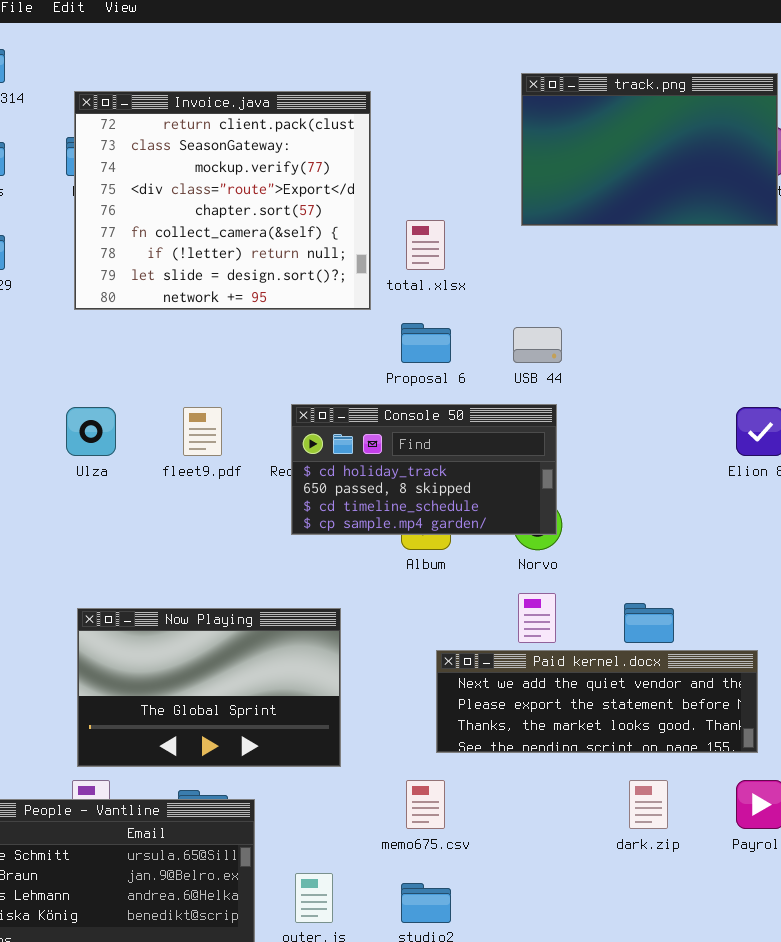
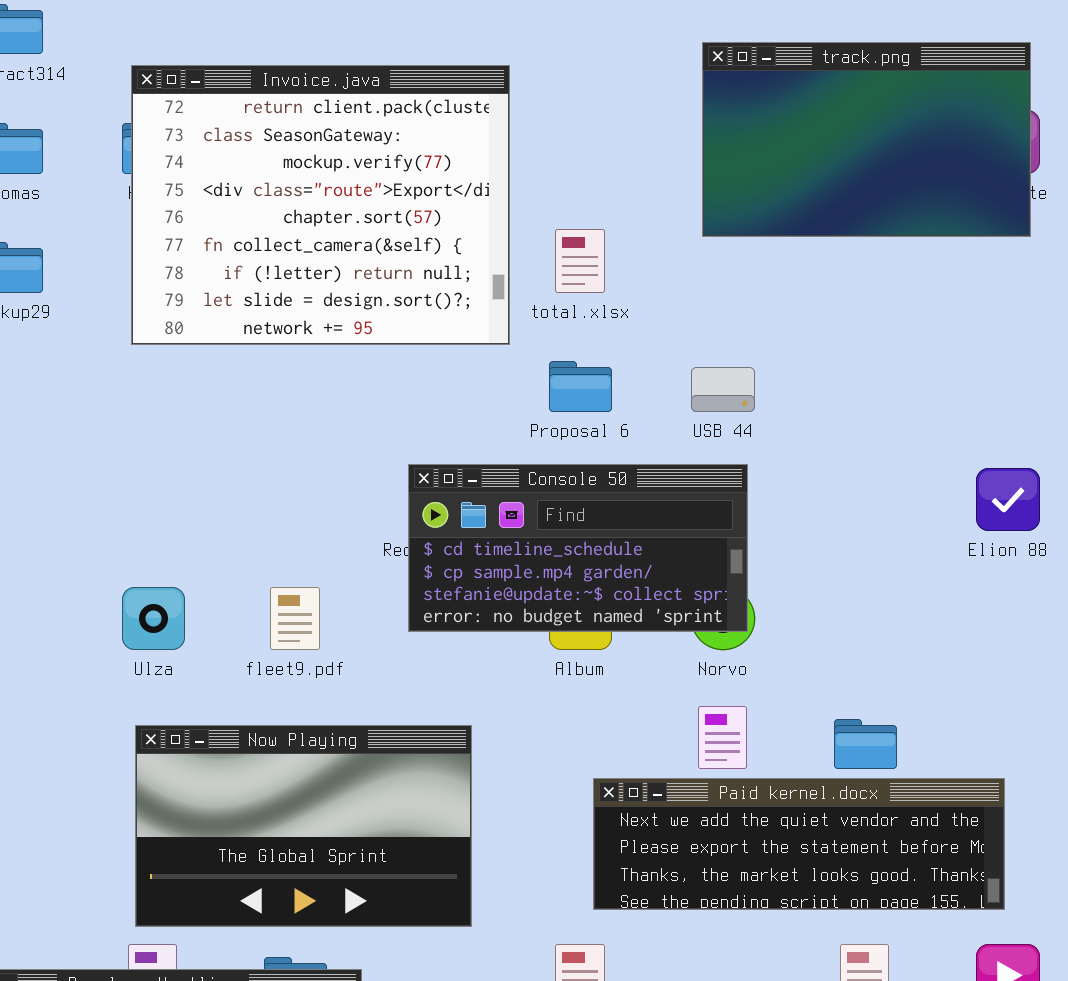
Console 50: [291,404,557,535] -> [408,464,748,632], scrolled down 2 rows
Ulza: [66,407,116,456] -> [122,587,185,650], moved
fleet9.pdf: [183,407,222,456] -> [270,587,320,650], moved

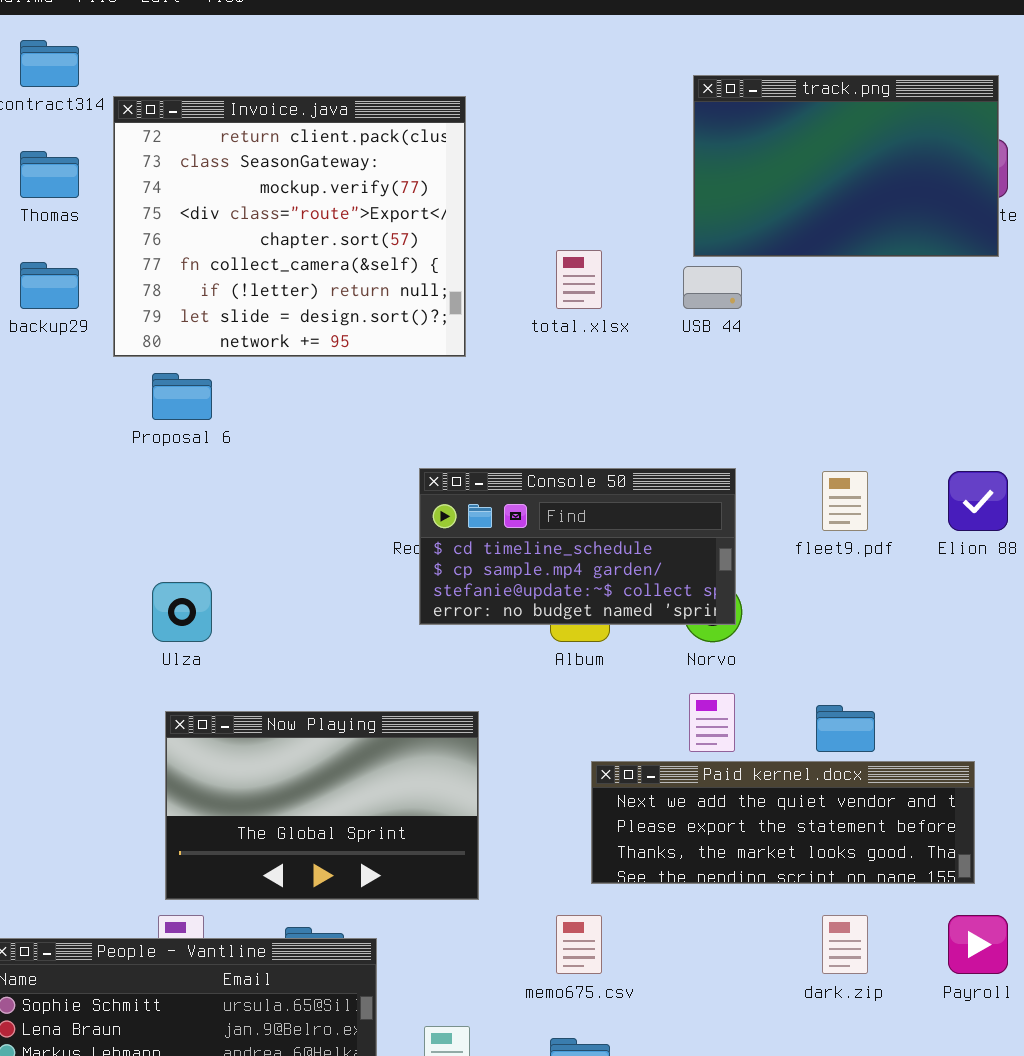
Invoice.java: [131,65,510,345] -> [113,96,466,357], moved
Proposal 6: [549,361,612,412] -> [152,373,212,420], moved
USB 44: [691,367,755,412] -> [683,266,742,309], moved
fleet9.pdf: [270,587,320,650] -> [822,471,868,531], moved

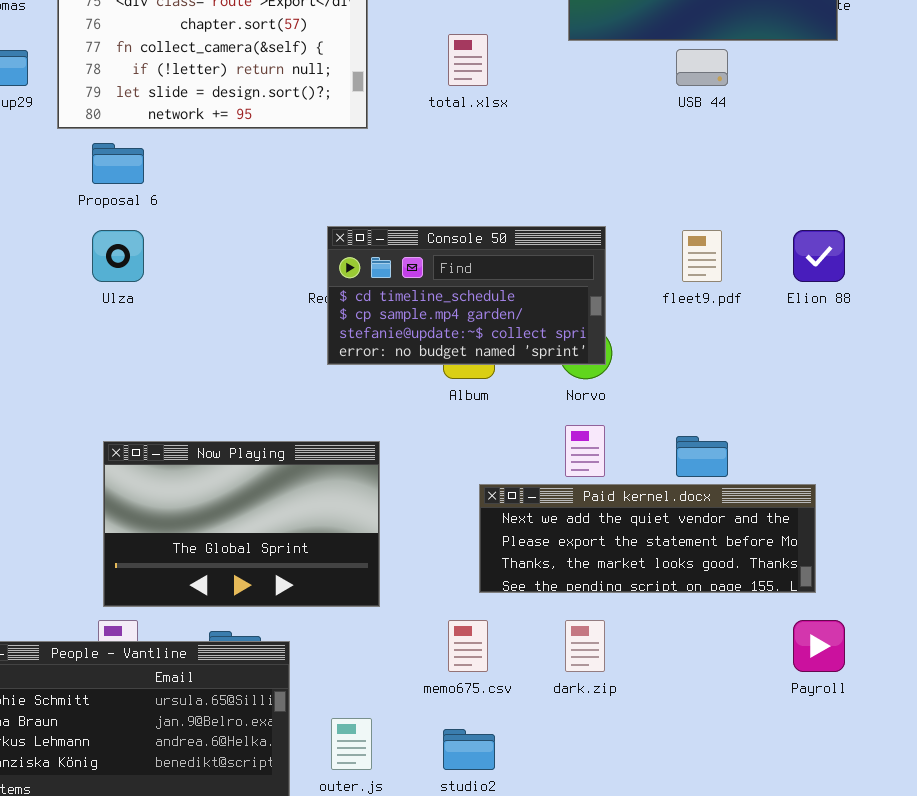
USB 44: [683,266,742,309] -> [676,49,728,86], moved
Ulza: [152,582,212,642] -> [92,230,144,282], moved
dark.zip: [822,915,868,974] -> [565,620,605,672], moved

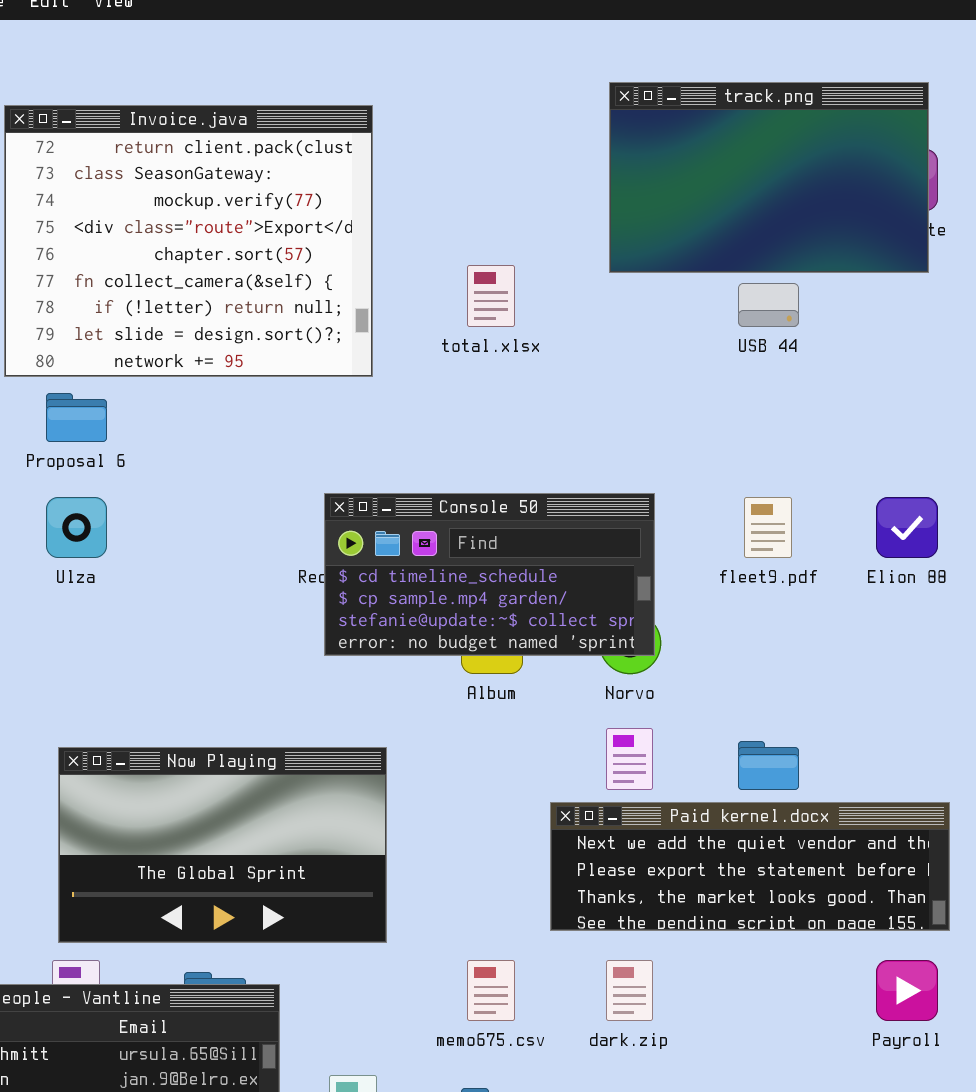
Paid kernel.docx: [479,484,816,593] -> [550,802,950,931], moved

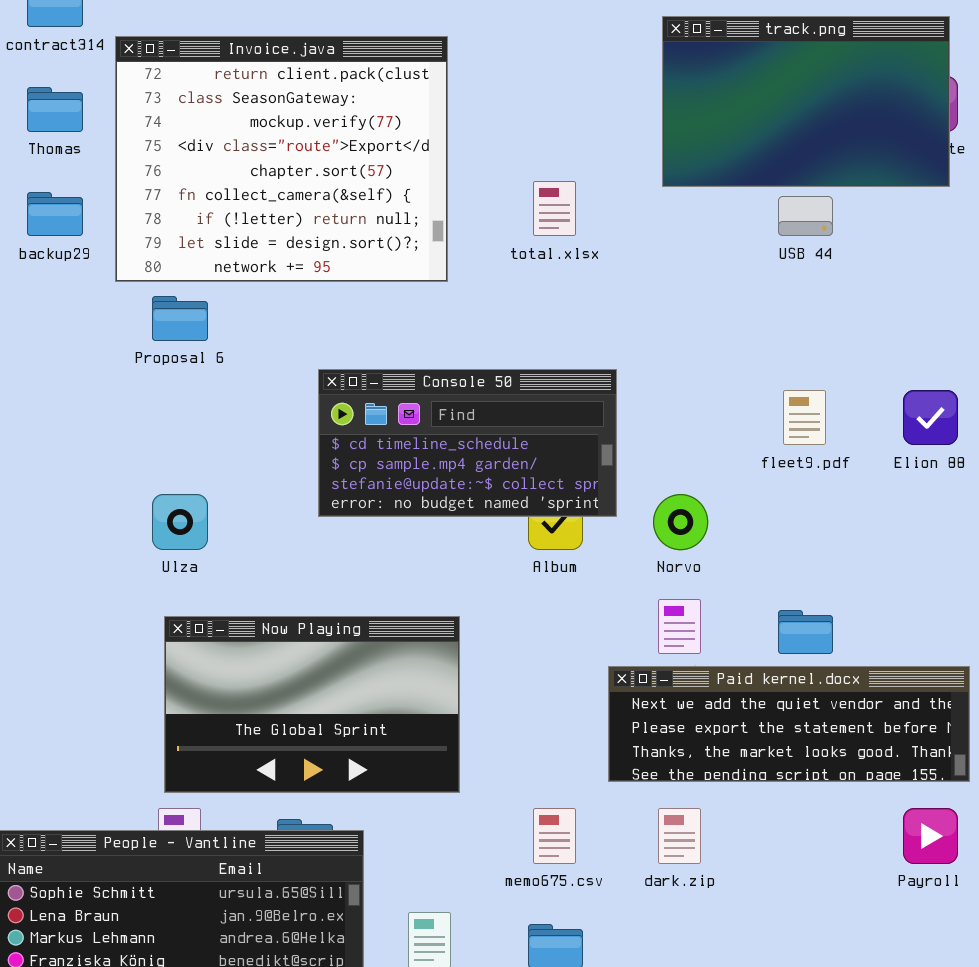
Console 50: [324,493,655,656] -> [318,369,617,517], moved
Ulza: [46,497,107,558] -> [152,494,208,550], moved

